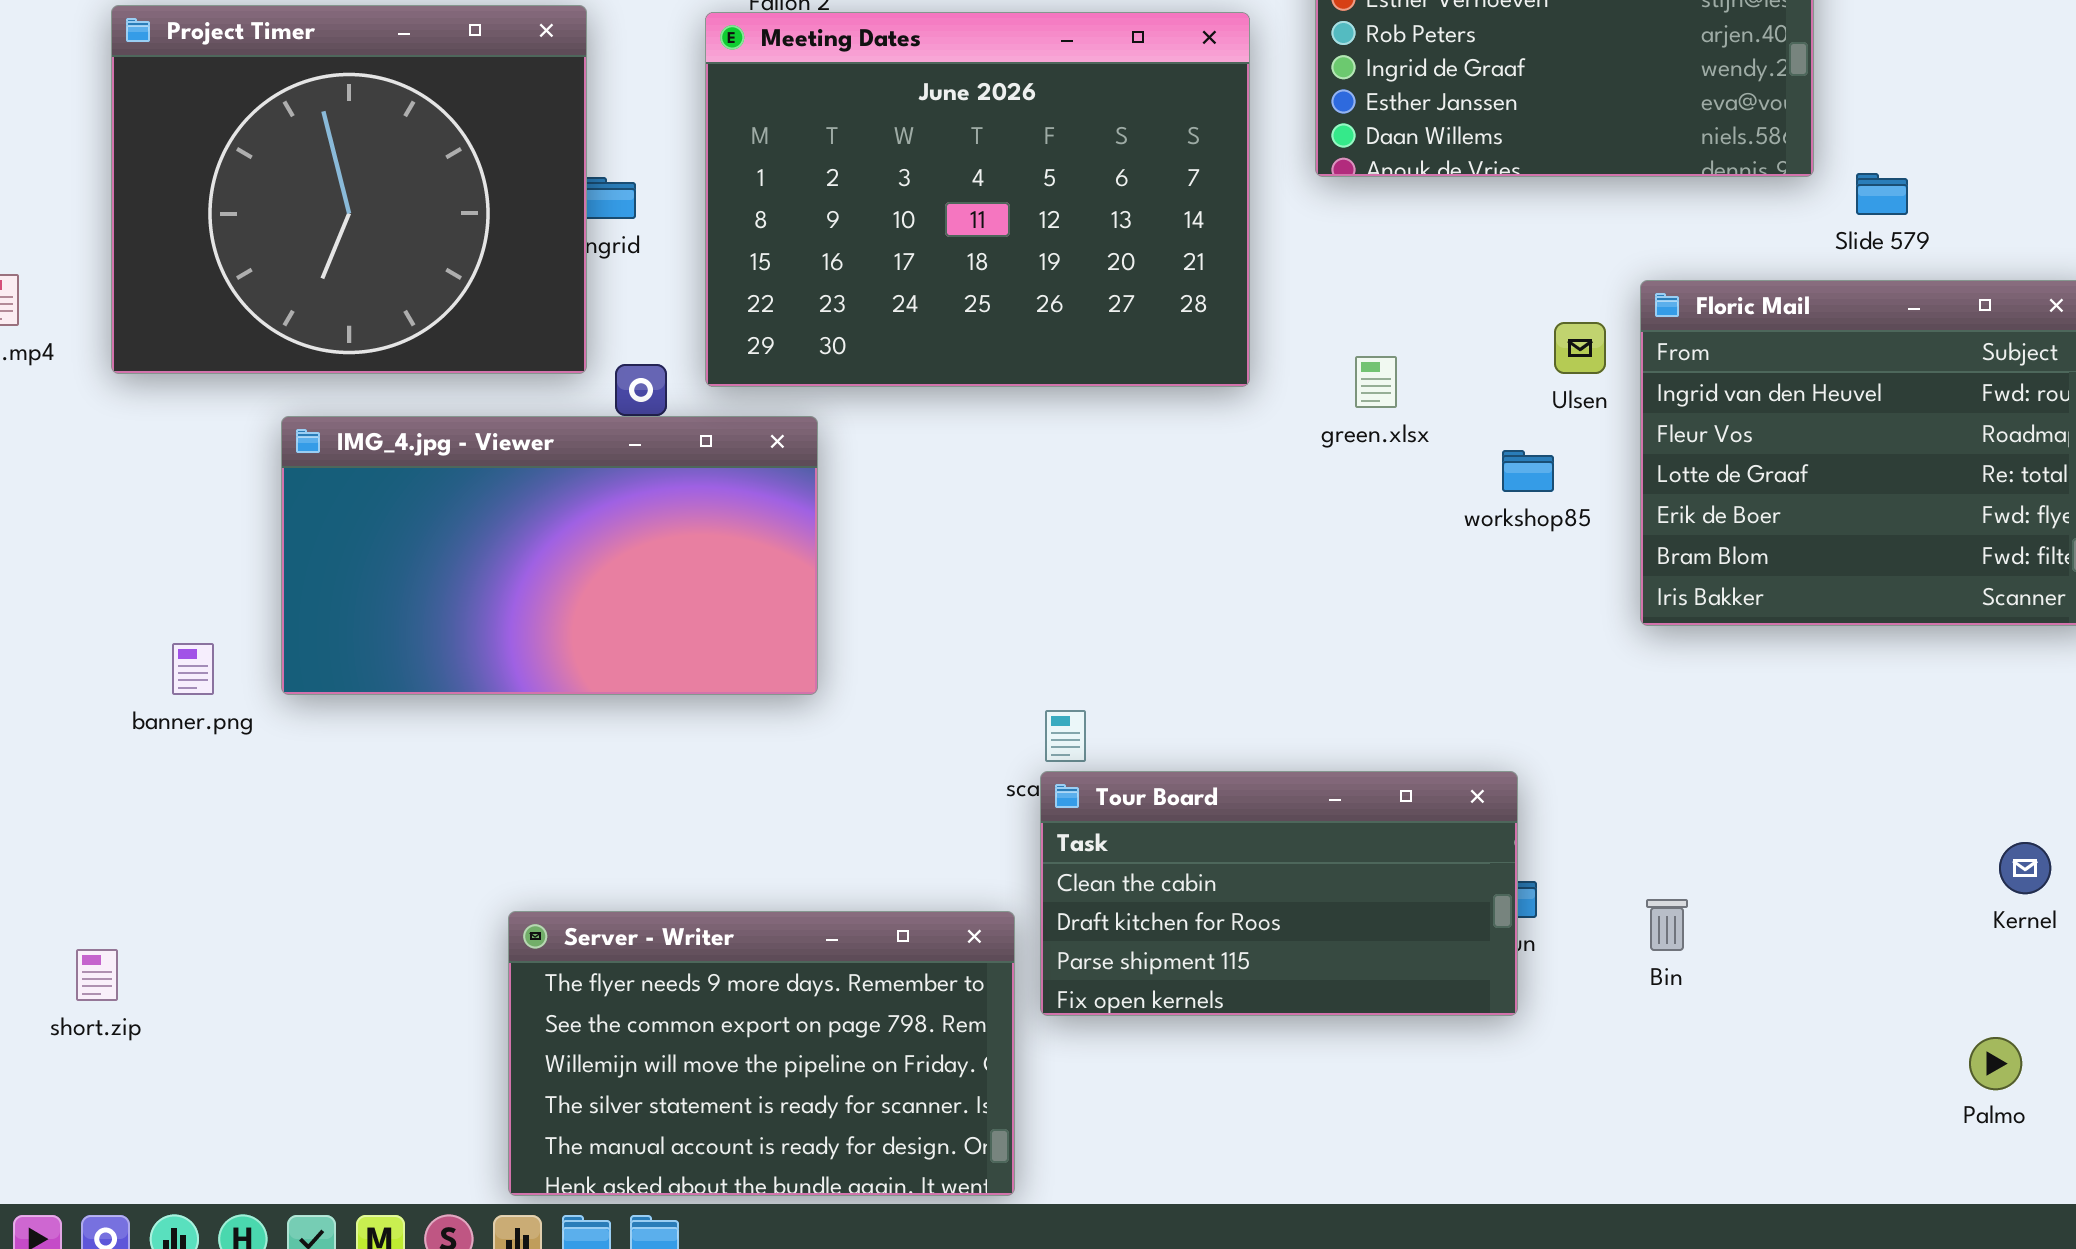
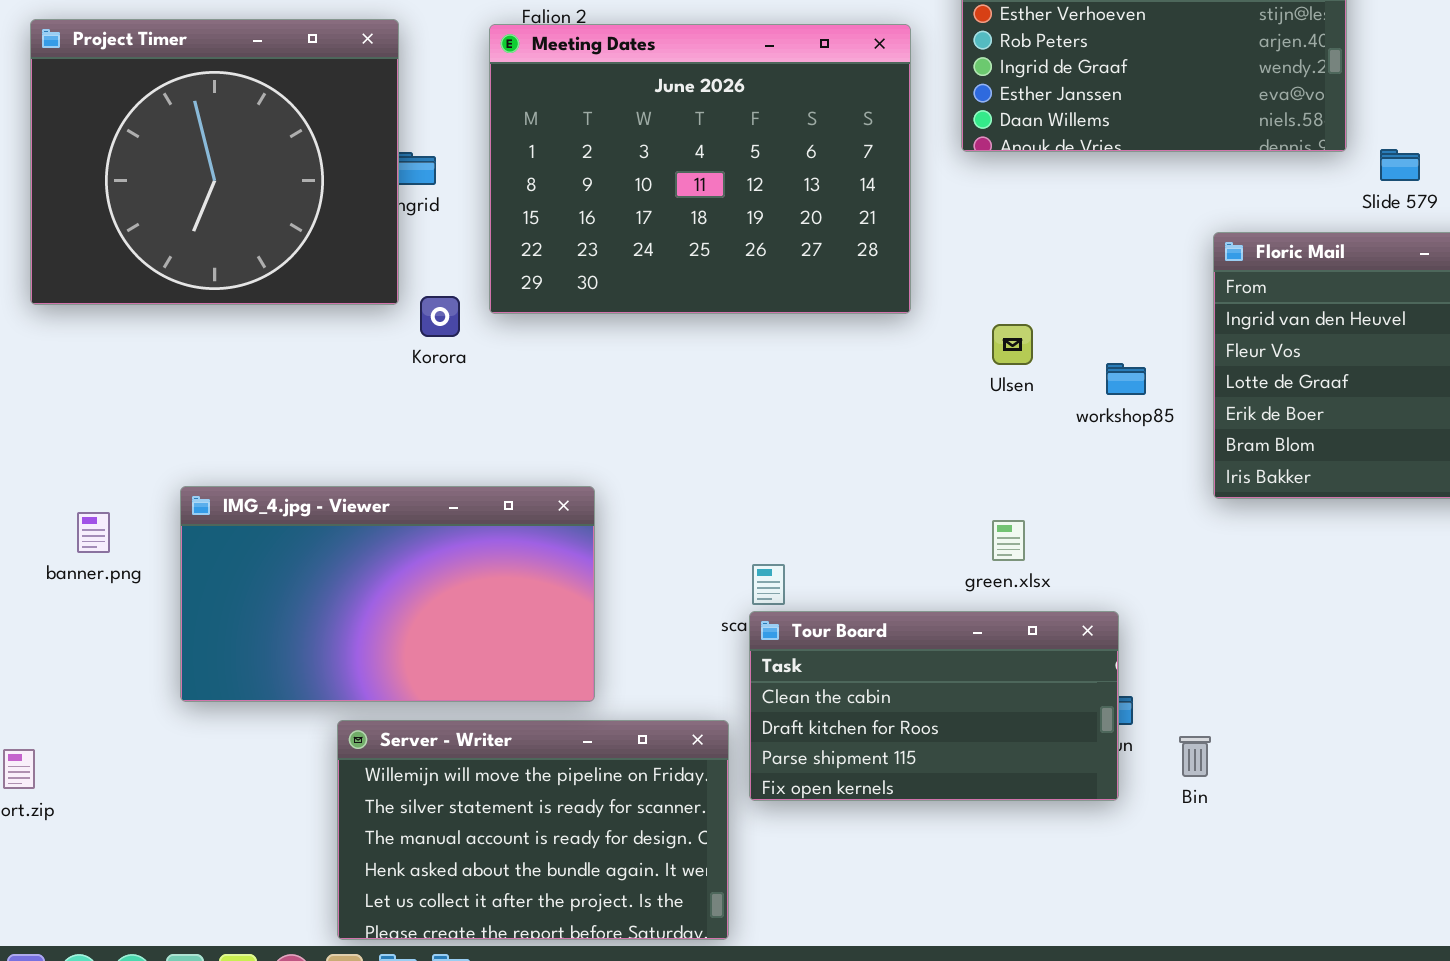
Ulsen: [1554,322,1606,374] -> [992,324,1033,365], moved
green.xlsx: [1355,356,1397,408] -> [992,520,1025,561], moved
IMG_4.jpg - Viewer: [281,416,818,695] -> [180,486,595,702], moved
Bin: [1646,899,1688,951] -> [1179,736,1211,777], moved
Server - Writer: [508,911,1015,1196] -> [337,720,729,940], scrolled down 2 rows

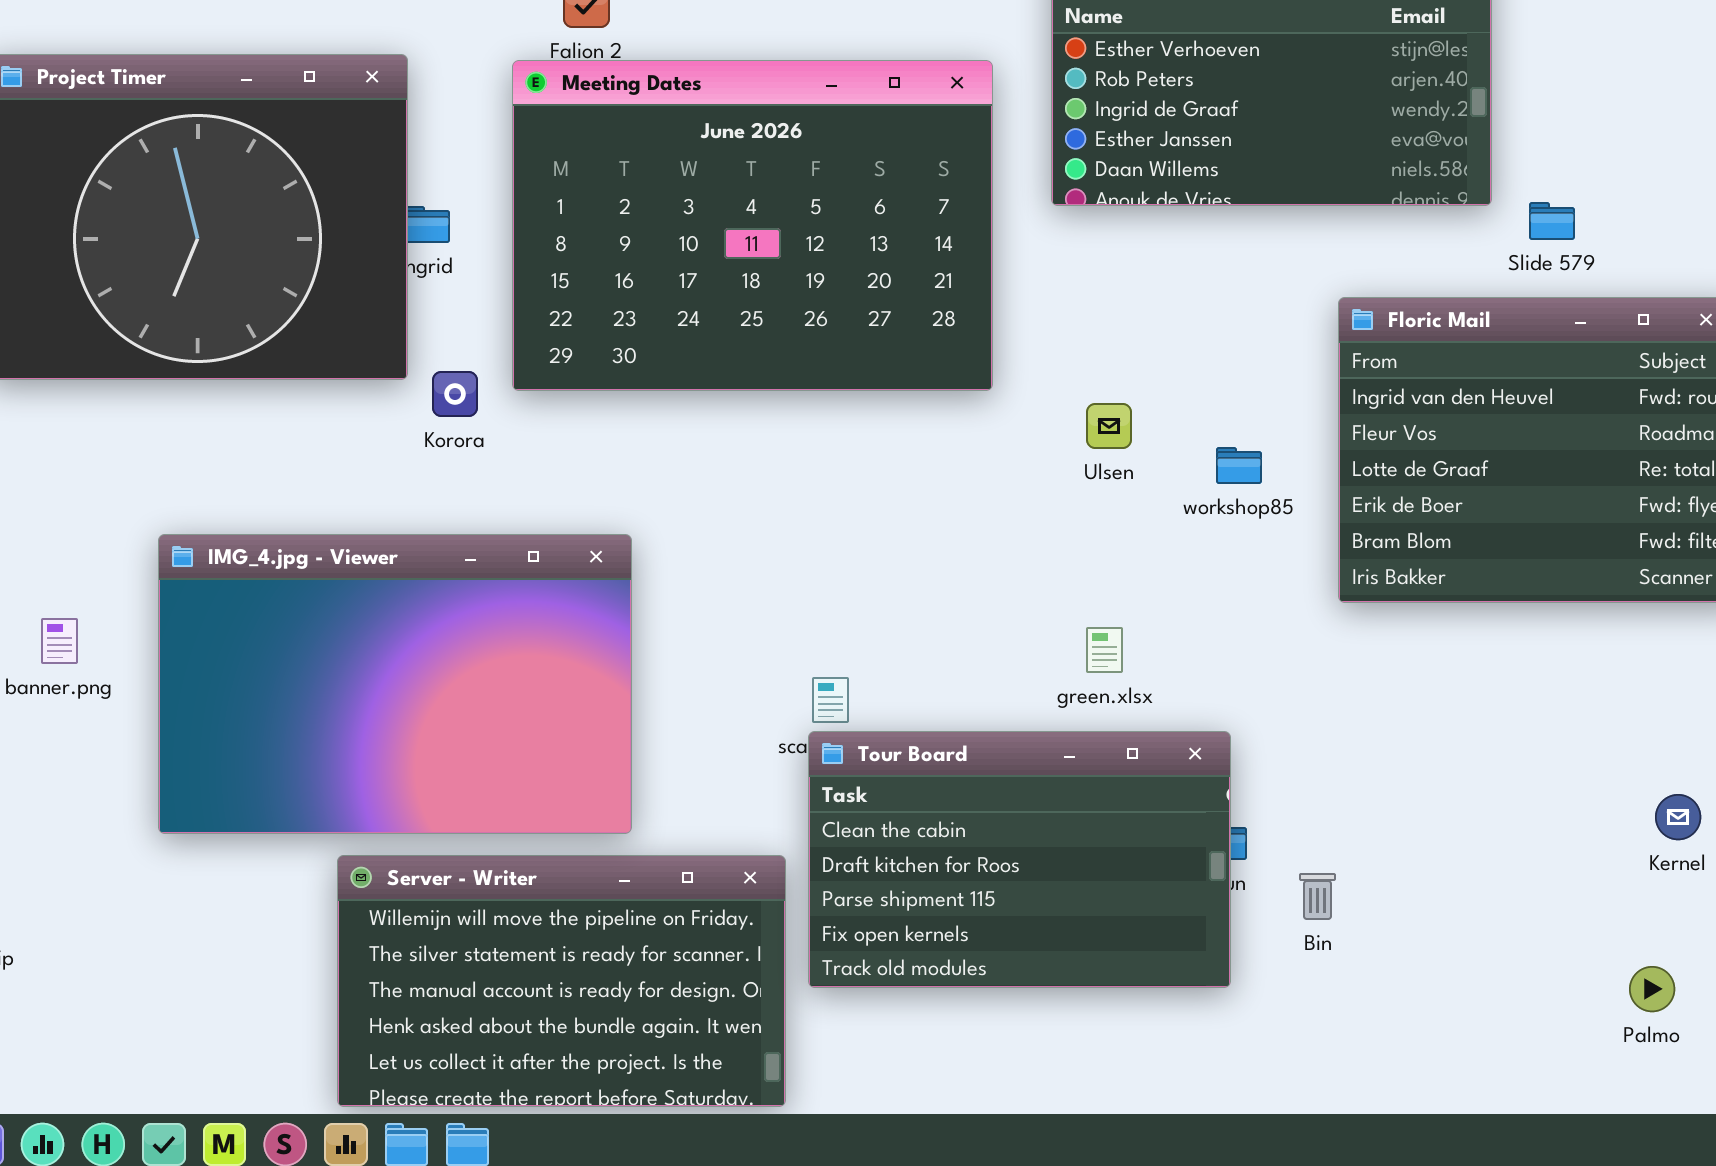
IMG_4.jpg - Viewer: [180,486,595,702] -> [158,534,632,834], resized
Tour Board: [749,611,1119,801] -> [808,731,1231,988], resized

